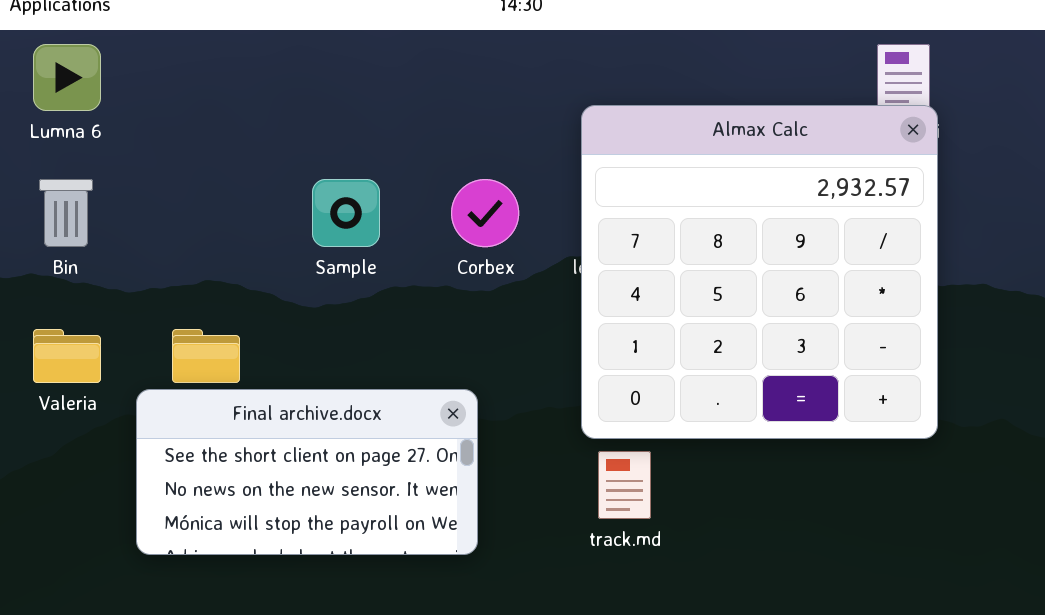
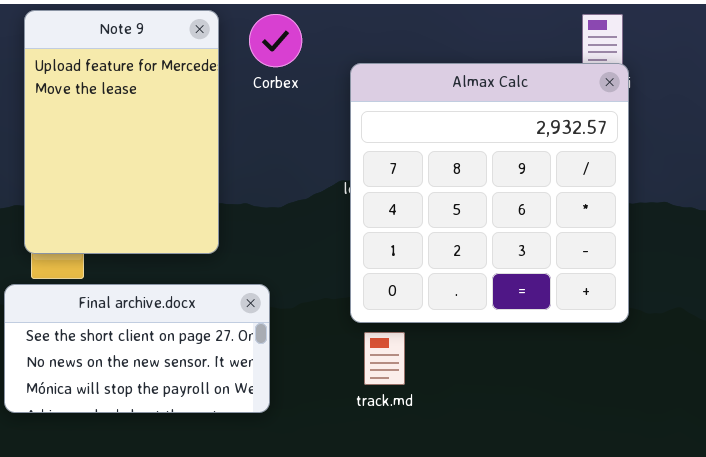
Note 9: none -> [24,10,219,254], opened
Corbex: [451,179,519,247] -> [249,14,302,67], moved

